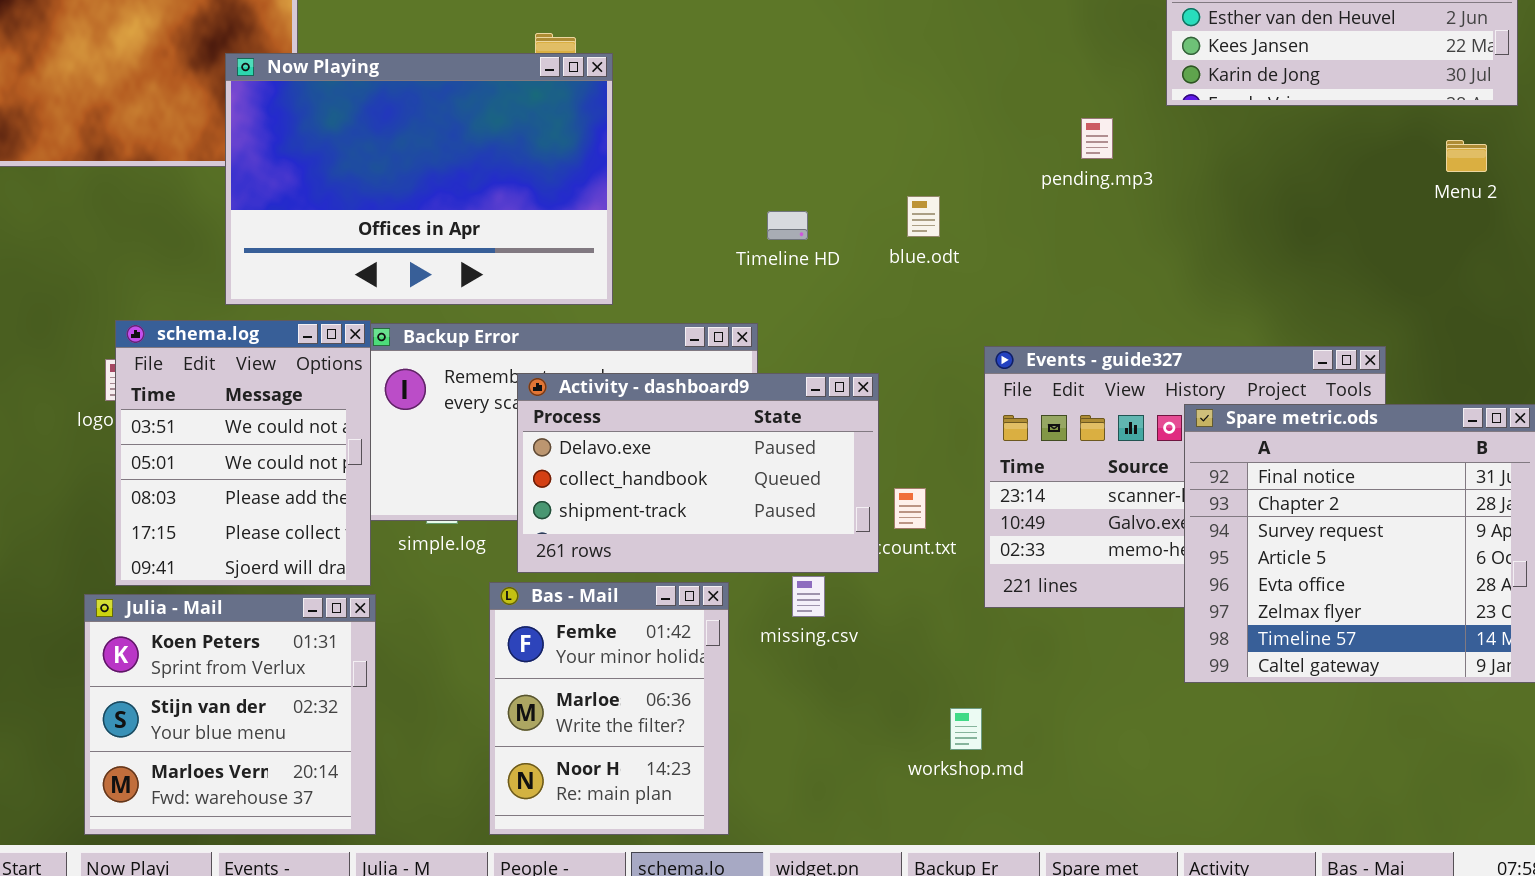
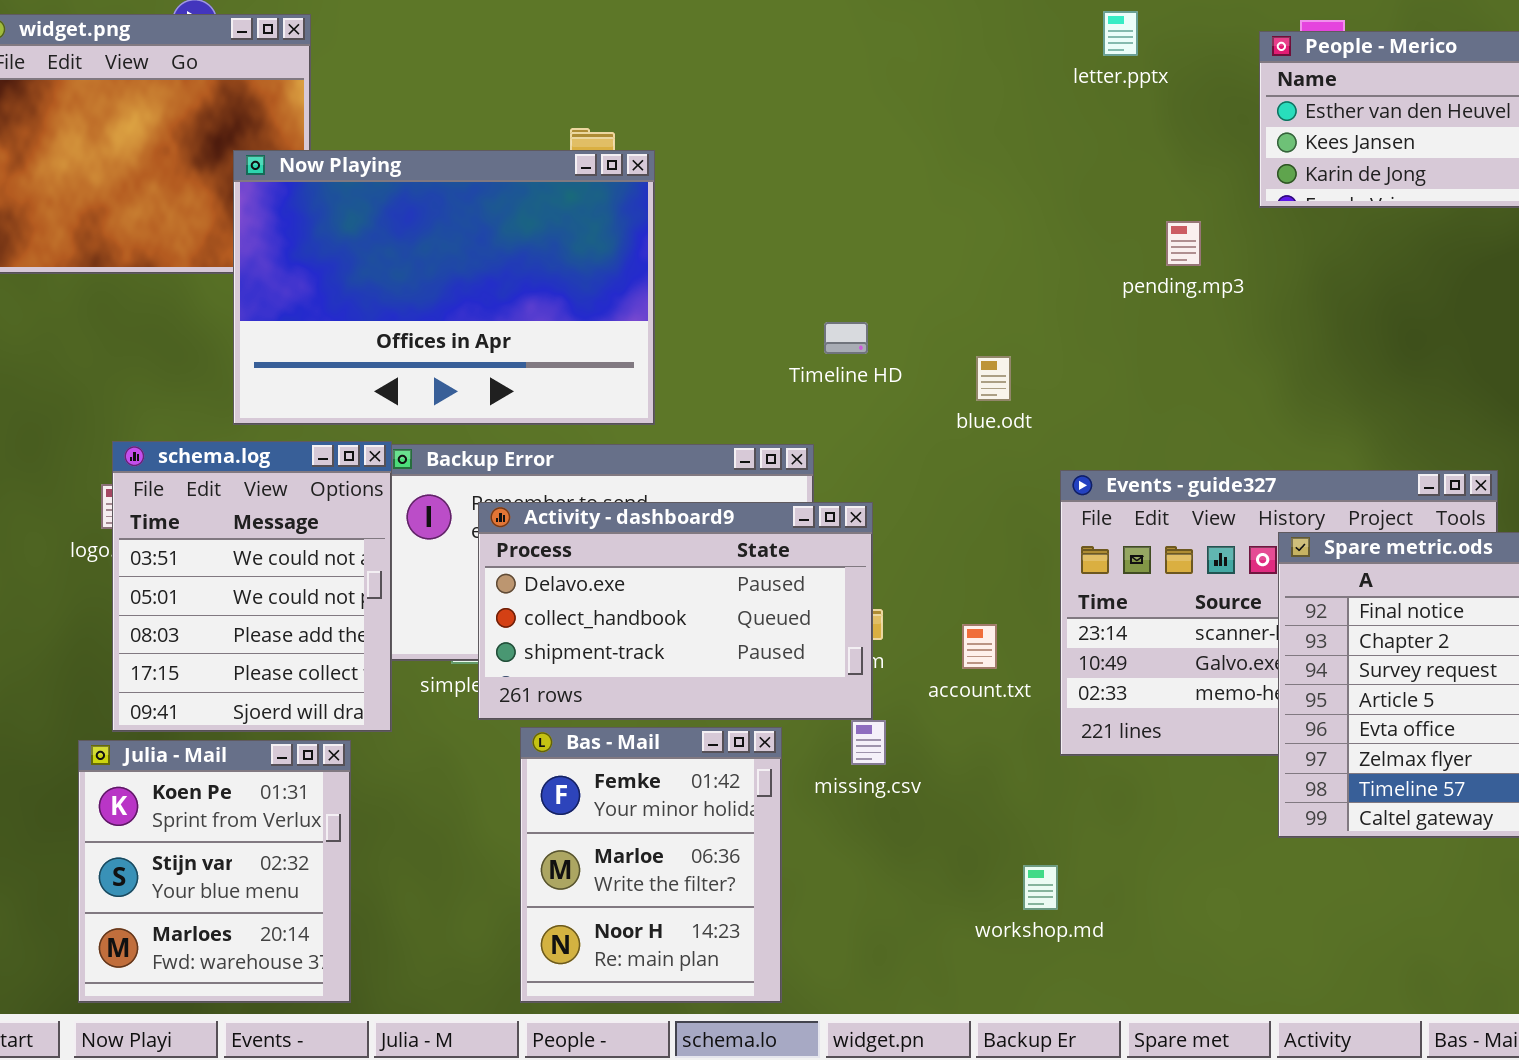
blue.odt: [907,196,940,237] -> [976,356,1011,401], moved
Activity - dashboard9: [517,373,879,573] -> [478,502,873,720], moved
Julia - Mail: [84,594,376,835] -> [78,740,351,1003], resized

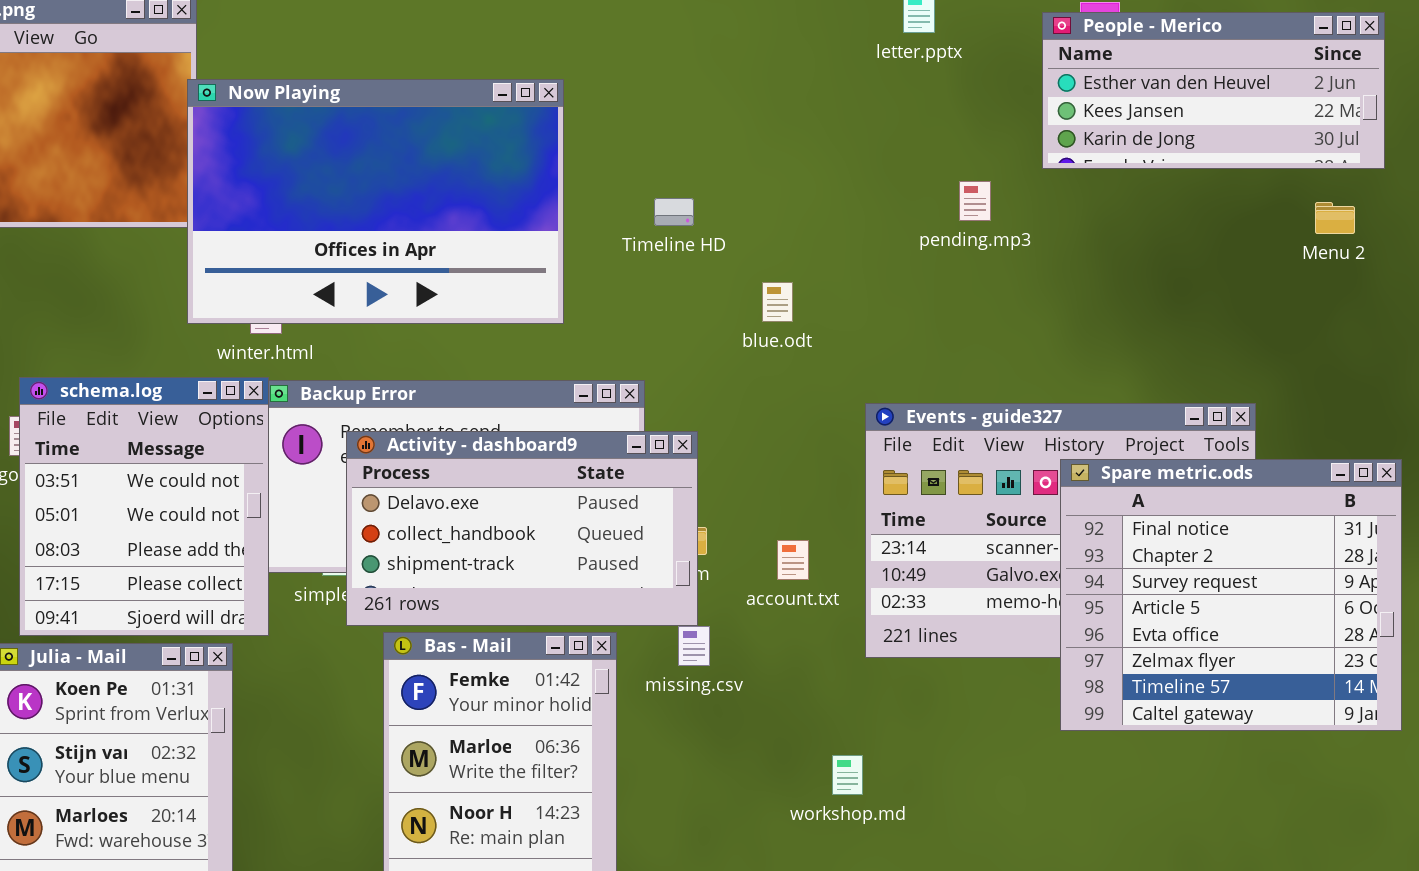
Now Playing: [233,150,655,425] -> [187,79,564,324], moved
Timeline HD: [824,322,868,354] -> [654,198,694,226], moved
blue.odt: [976,356,1011,401] -> [762,282,793,322], moved

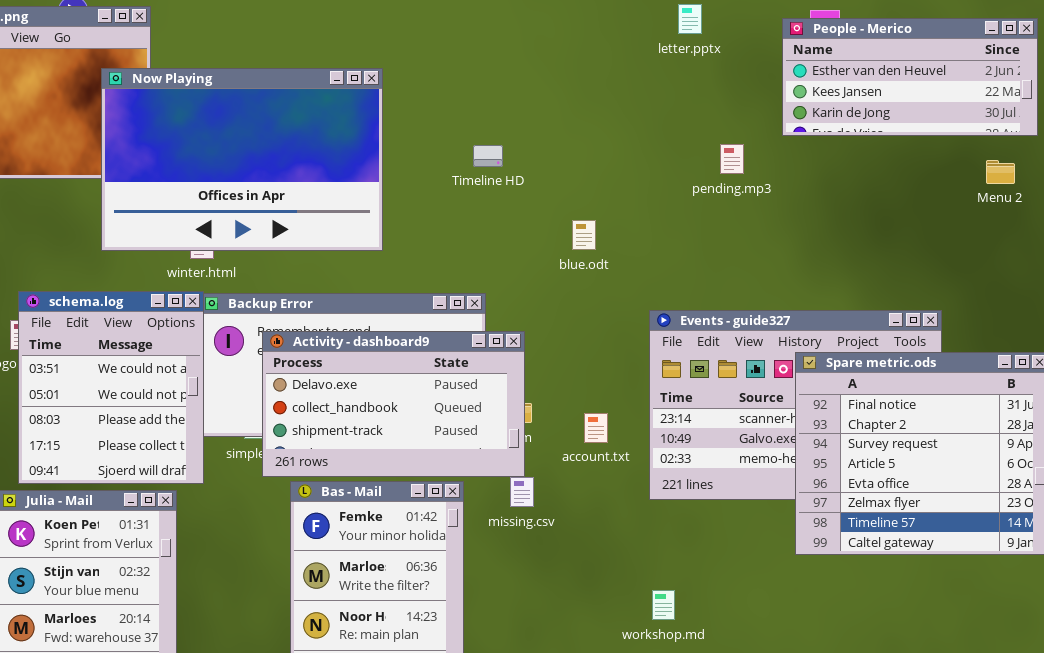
Now Playing: [187,79,564,324] -> [101,68,383,251], moved
Timeline HD: [654,198,694,226] -> [473,145,503,167], moved
workshop.md: [832,755,863,795] -> [652,590,675,620], moved

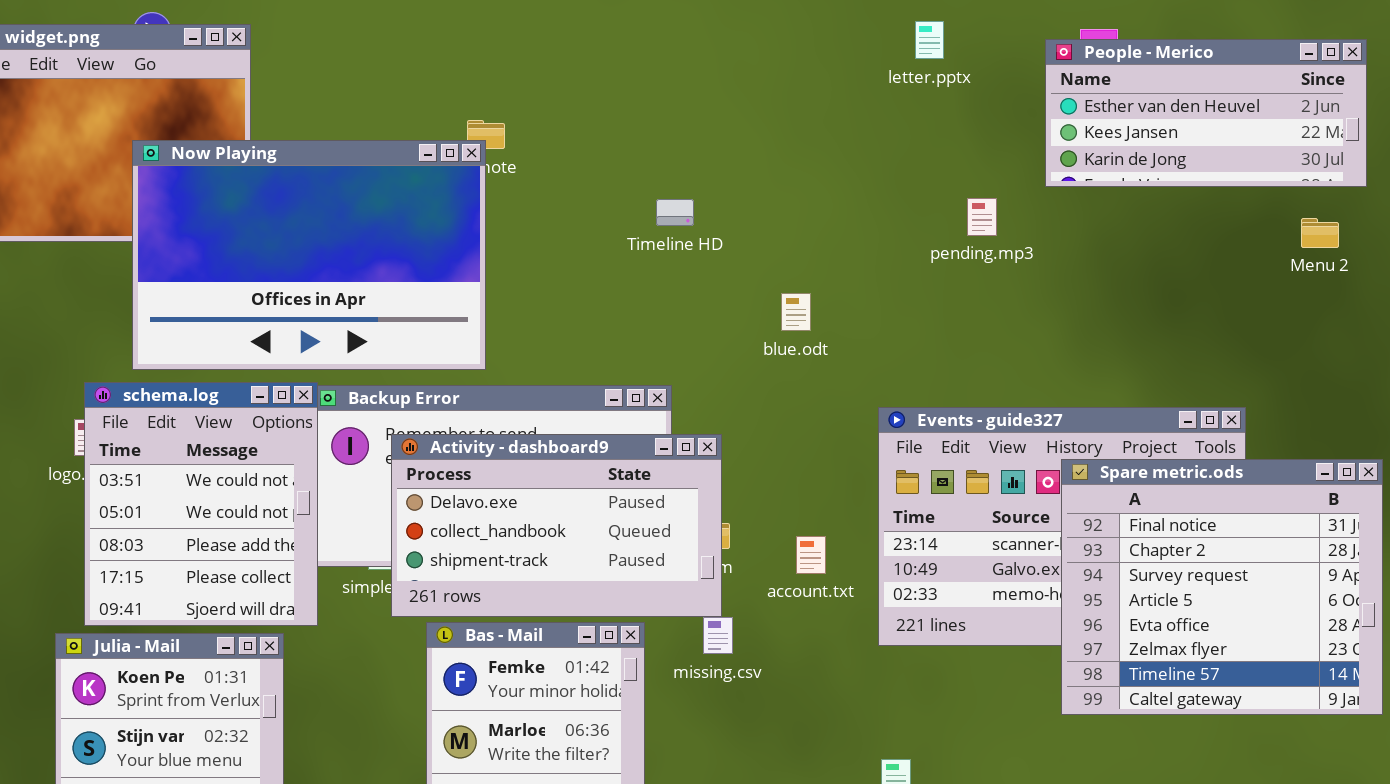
Now Playing: [101,68,383,251] -> [132,140,486,370], moved

